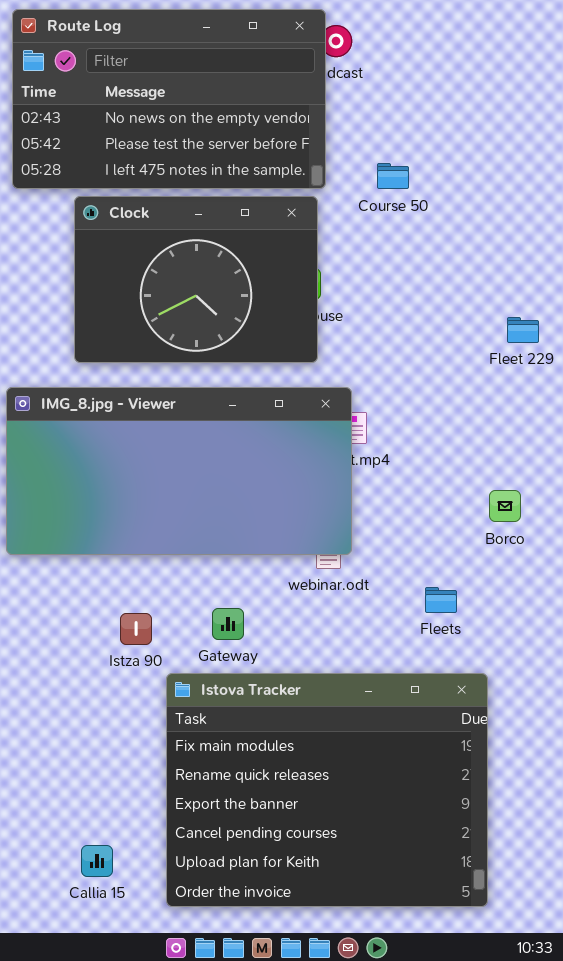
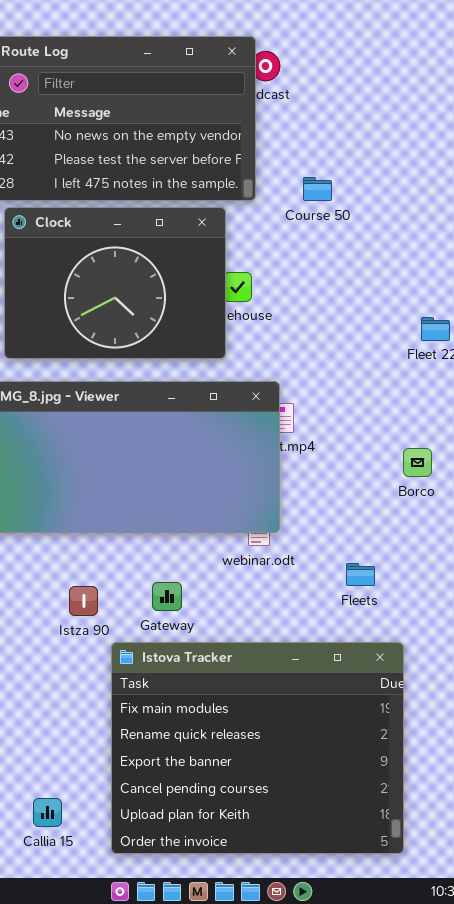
Clock: [74,196,318,363] -> [4,207,226,359], moved
Borco: [489,490,521,522] -> [403,448,432,477], moved

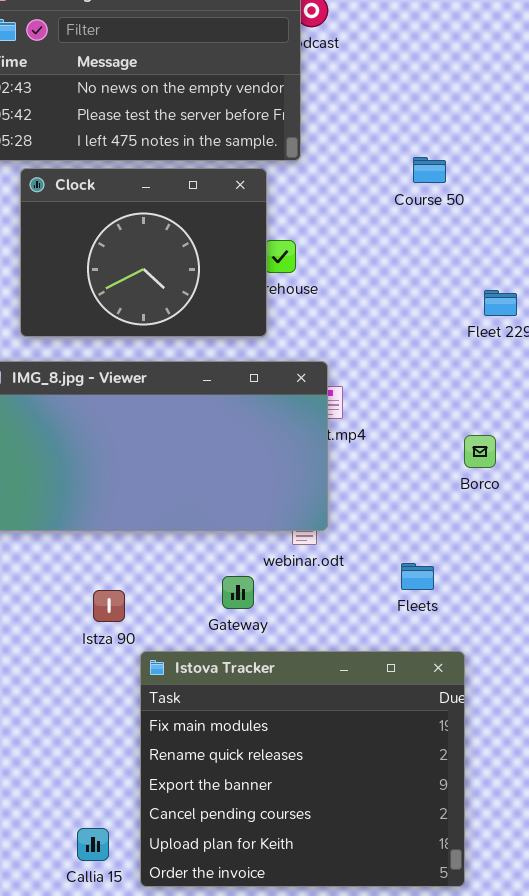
Course 50: [303,177,332,201] -> [413,157,446,183], moved
Gateway: [152,582,182,611] -> [222,576,254,609], moved
Callia 15: [33,798,62,827] -> [77,828,109,861], moved

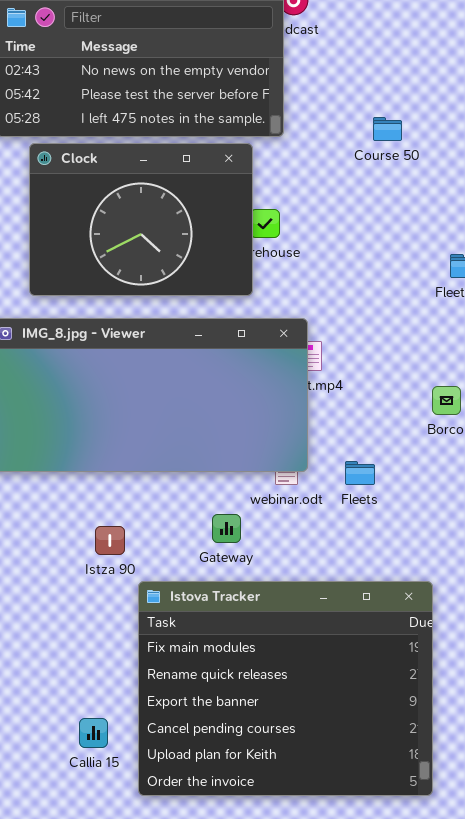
Course 50: [413,157,446,183] -> [373,117,402,141], moved
Fleets: [401,563,434,590] -> [345,461,375,485], moved
Callia 15: [77,828,109,861] -> [79,718,108,748], moved

